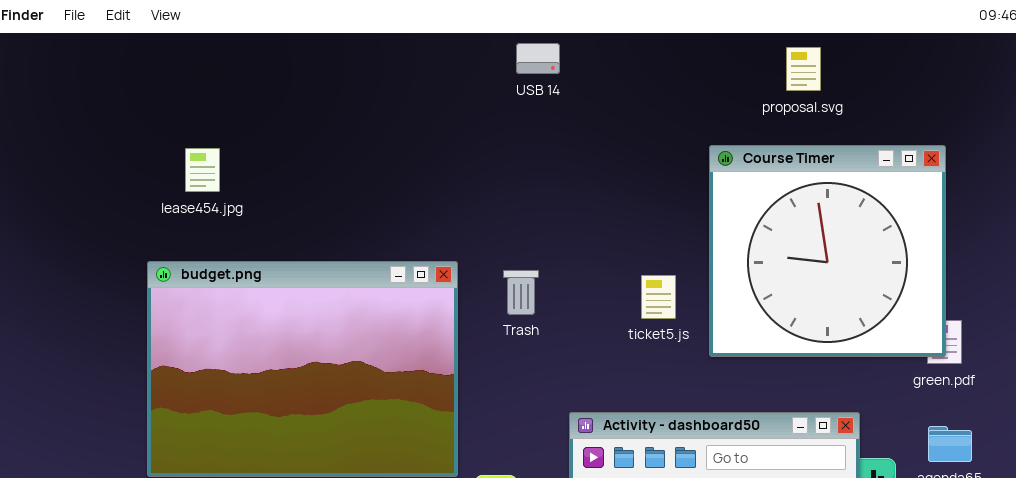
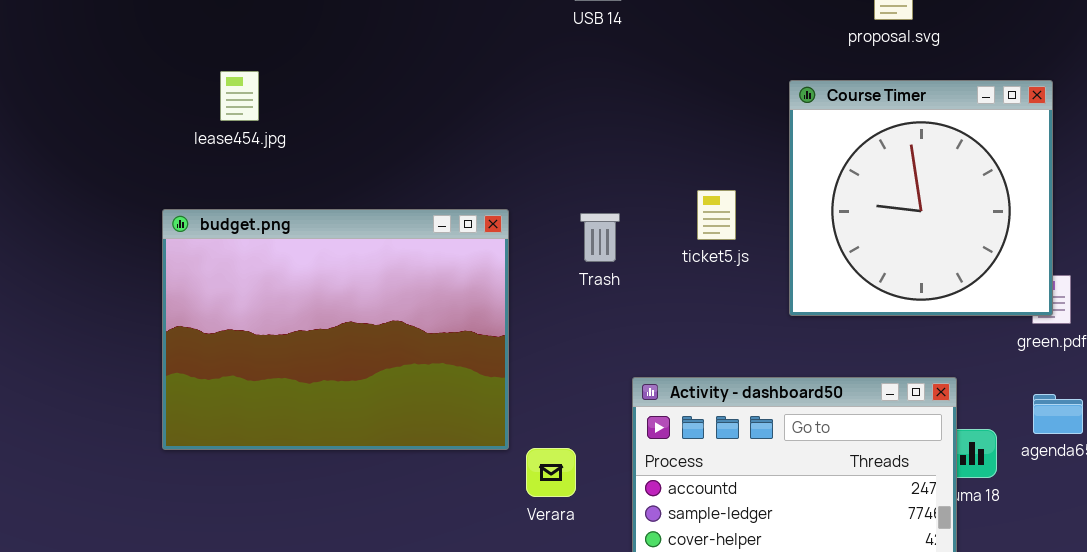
lease454.jpg: [185,148,220,192] -> [220,71,259,121], moved
Trash: [503,270,539,315] -> [580,213,620,262], moved
ticket5.js: [641,275,676,319] -> [697,190,736,240], moved

